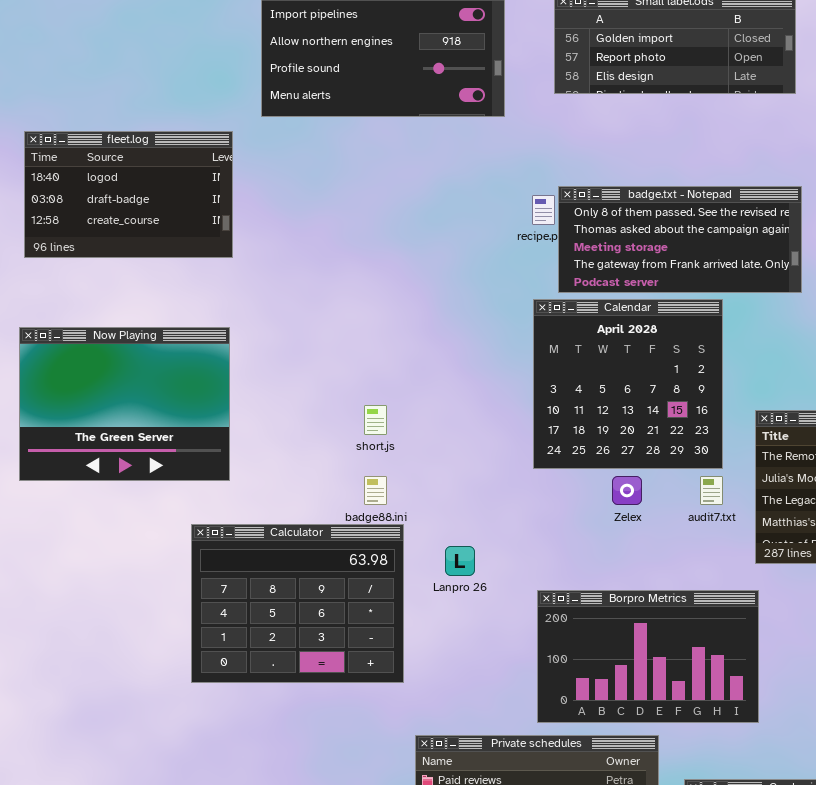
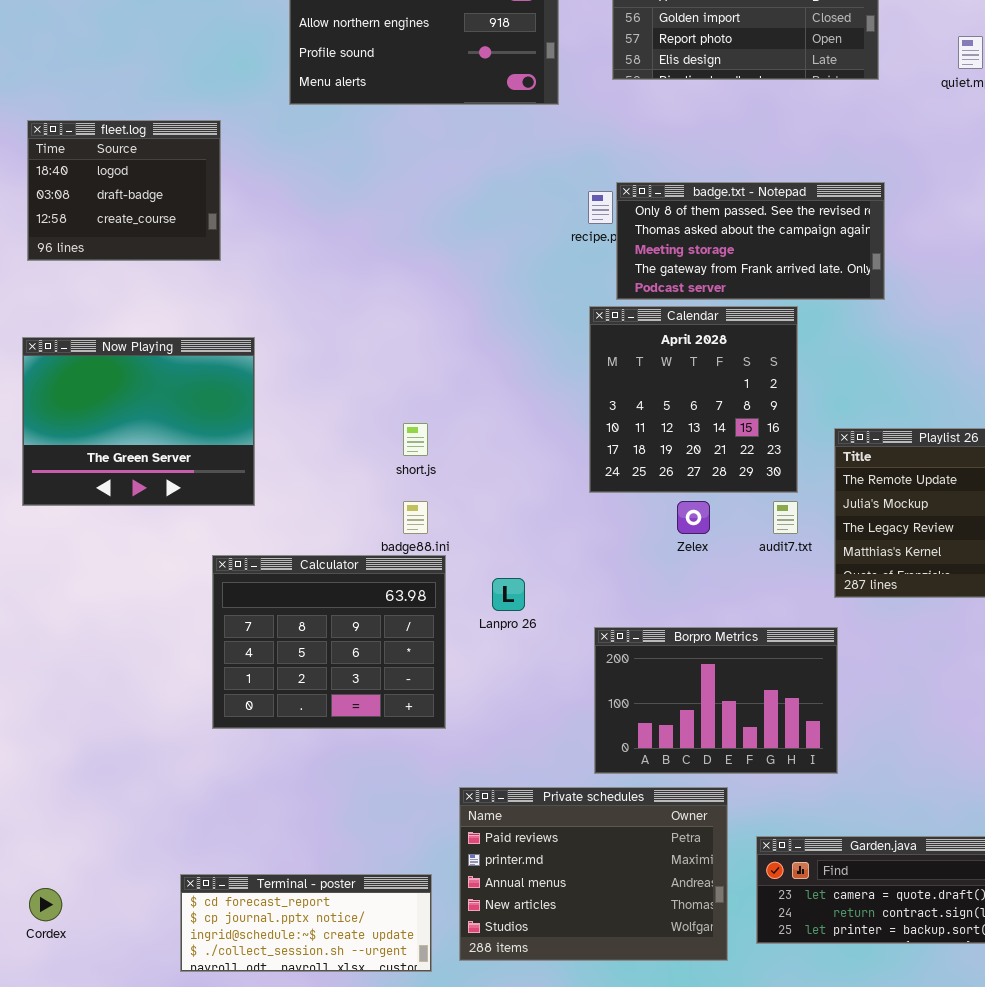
fleet.log: [24,131,233,258] -> [27,120,221,261], resized

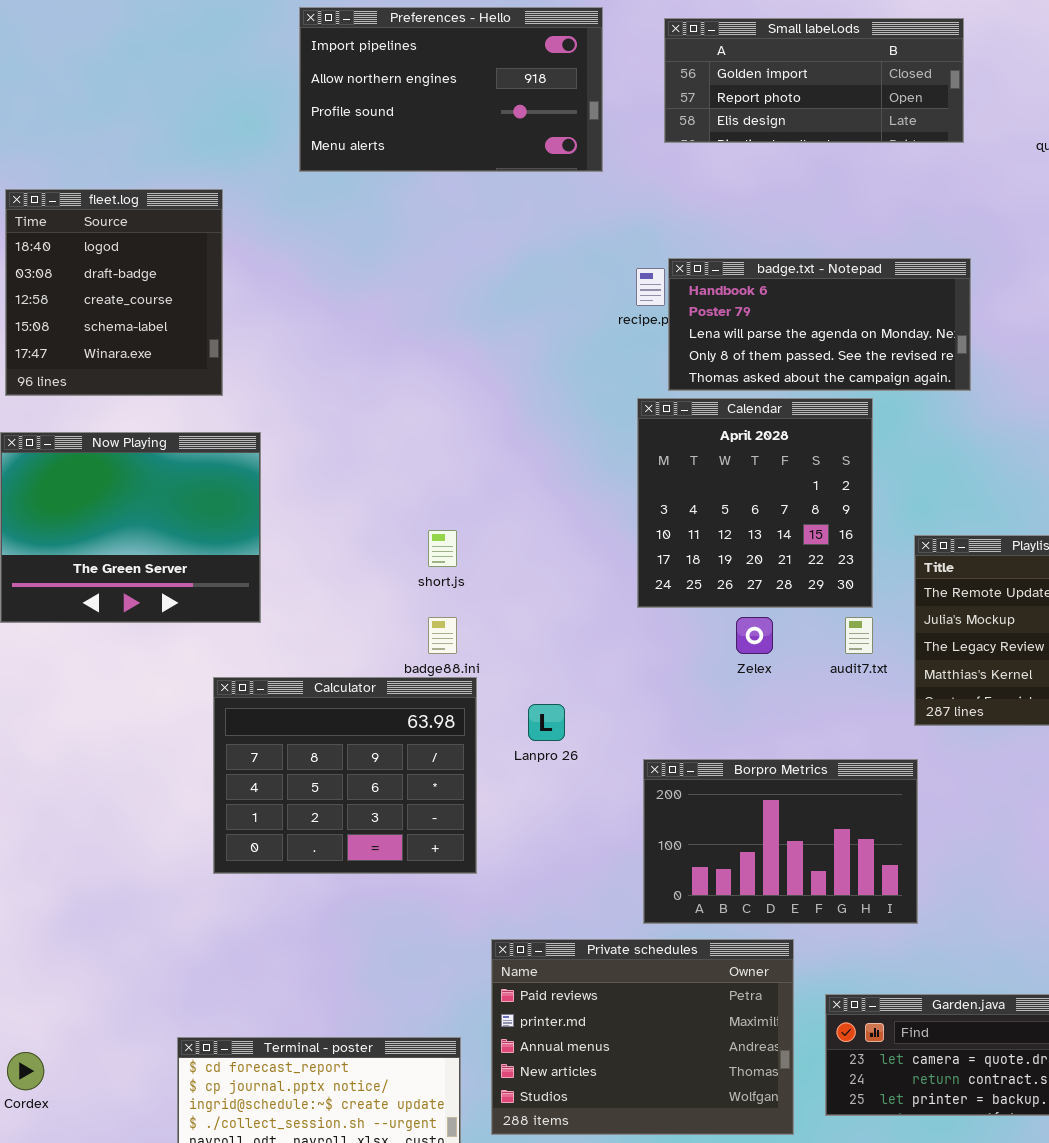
fleet.log: [27,120,221,261] -> [5,189,223,396], resized
badge.txt - Notepad: [616,182,885,300] -> [668,258,971,391], scrolled up 3 rows

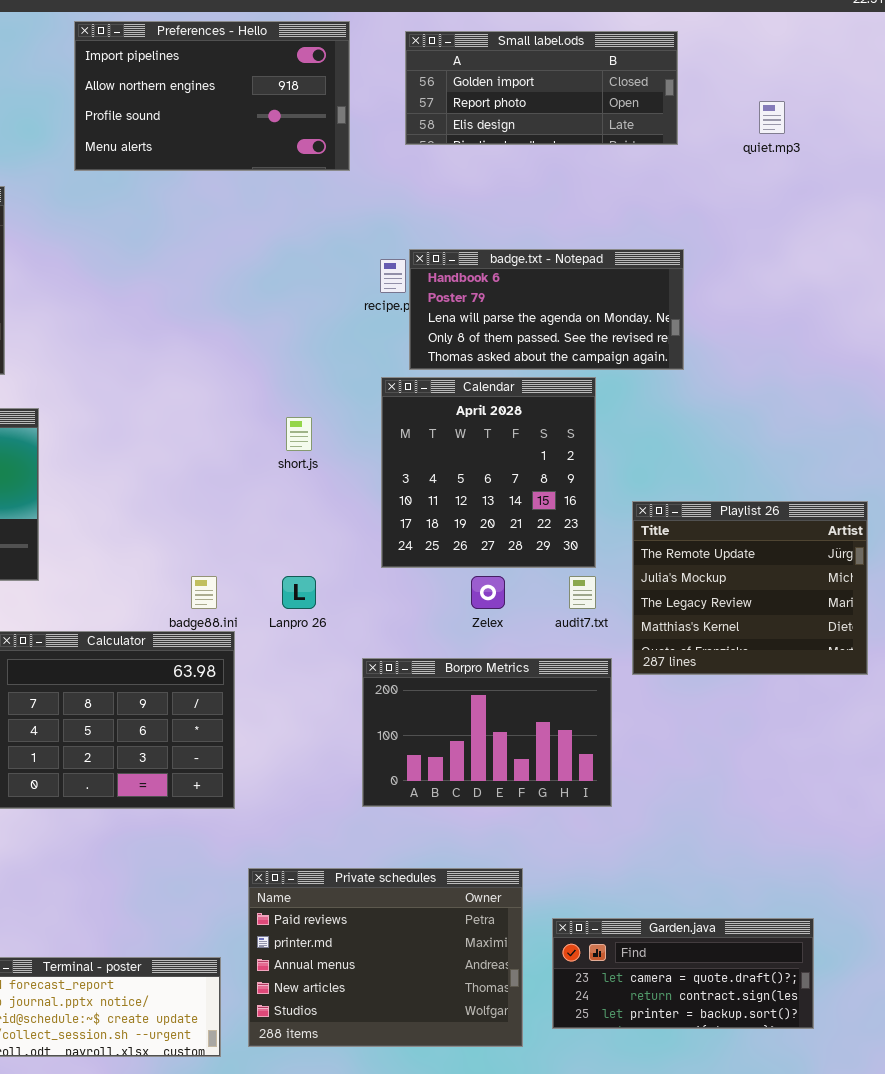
short.js: [428,530,457,567] -> [286,417,312,451], moved
Lanpro 26: [528,704,565,741] -> [282,576,316,609], moved
Borpro Metrics: [643,759,918,924] -> [362,658,612,807], moved

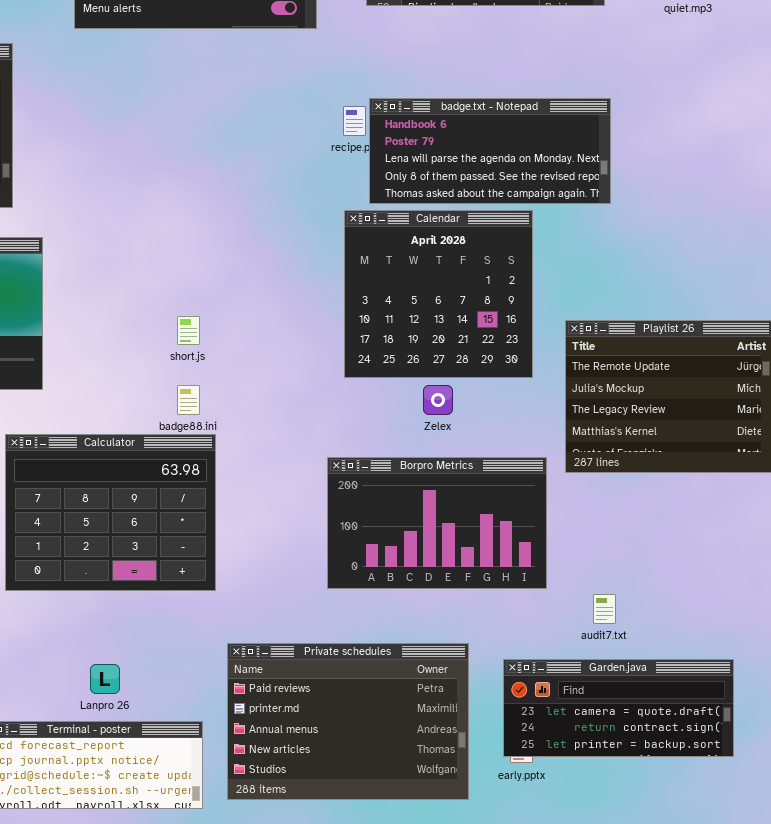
short.js: [286,417,312,451] -> [177,316,200,345], moved
Lanpro 26: [282,576,316,609] -> [90,664,120,694], moved
audit7.txt: [569,576,596,609] -> [593,594,616,624], moved
Garden.java: [552,918,814,1029] -> [503,659,734,757], moved

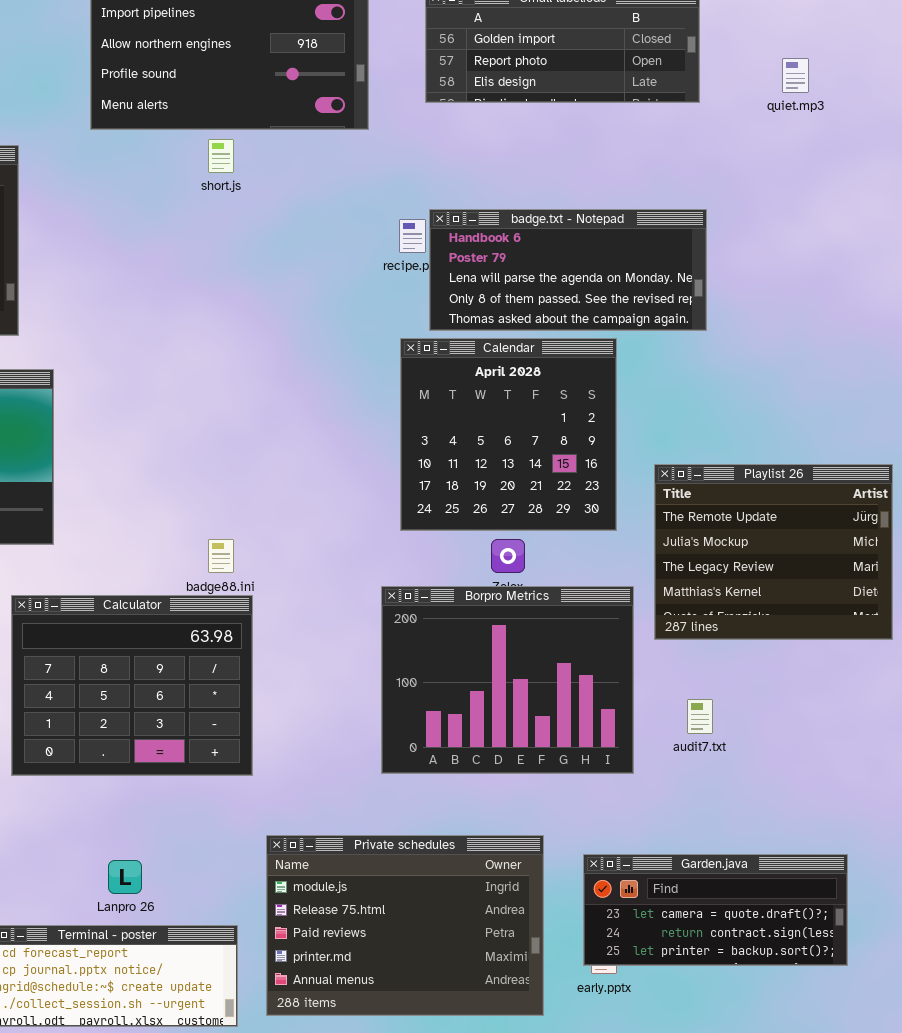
short.js: [177,316,200,345] -> [208,139,234,173], moved
Borpro Metrics: [327,457,547,589] -> [381,586,634,774], resized
audit7.txt: [593,594,616,624] -> [687,699,713,734], moved
Private schedules: [227,643,469,800] -> [266,835,544,1016], scrolled up 2 rows

